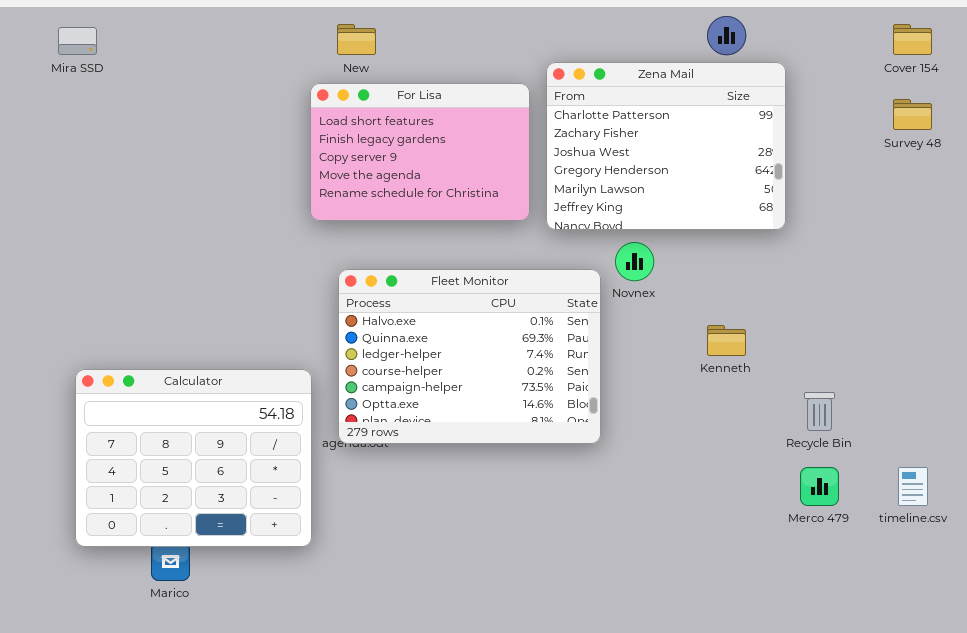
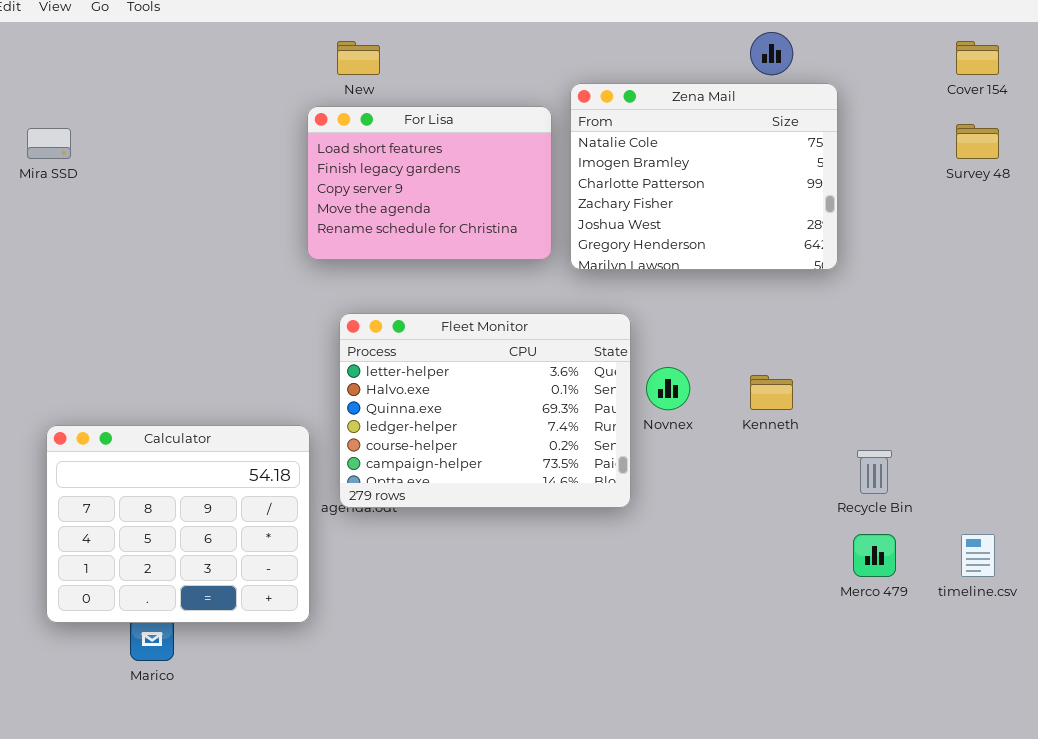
Mira SSD: [58,27,97,55] -> [27,128,71,159], moved
Zena Mail: [546,62,786,230] -> [570,83,838,270], scrolled up 2 rows
Novnex: [615,242,654,281] -> [646,367,690,410], moved
Fleet Monitor: [338,269,601,444] -> [339,313,631,508], scrolled up 1 row

